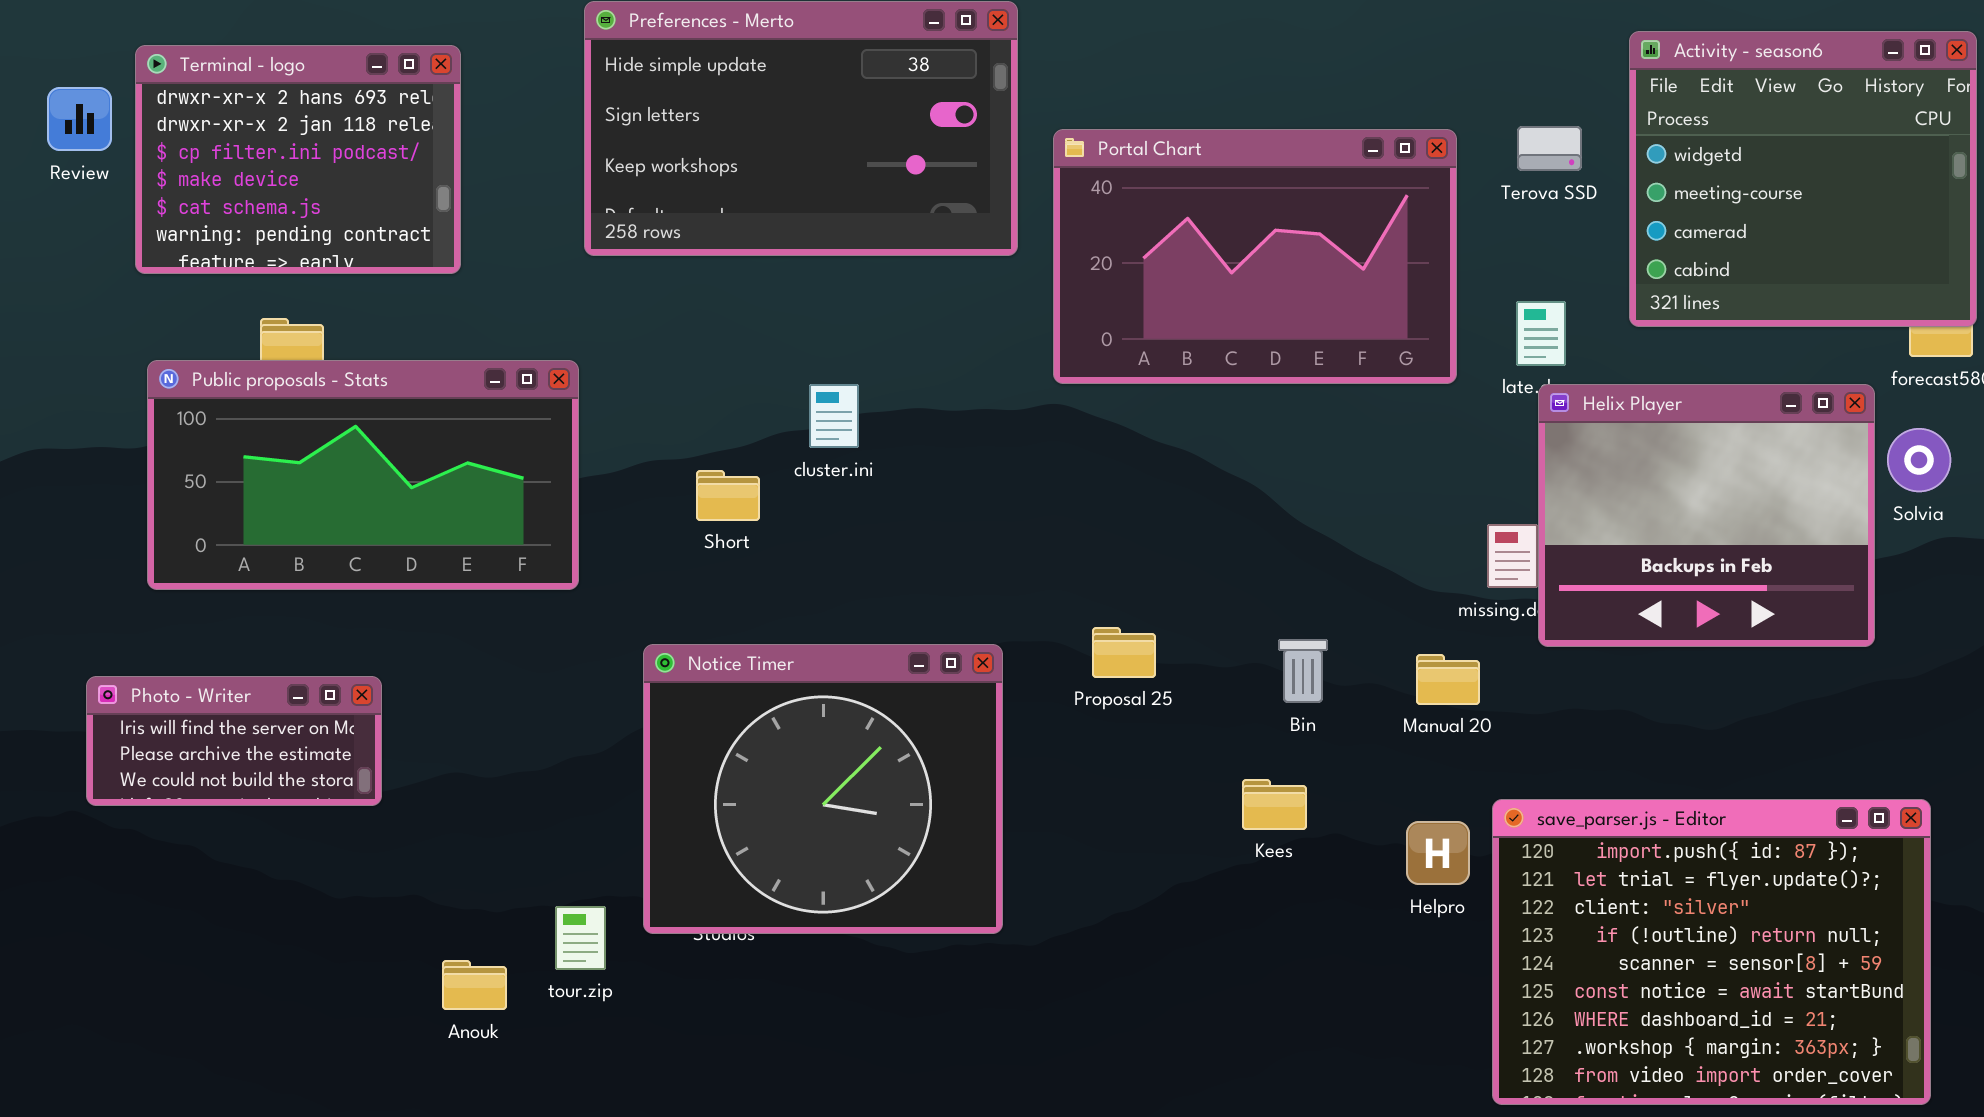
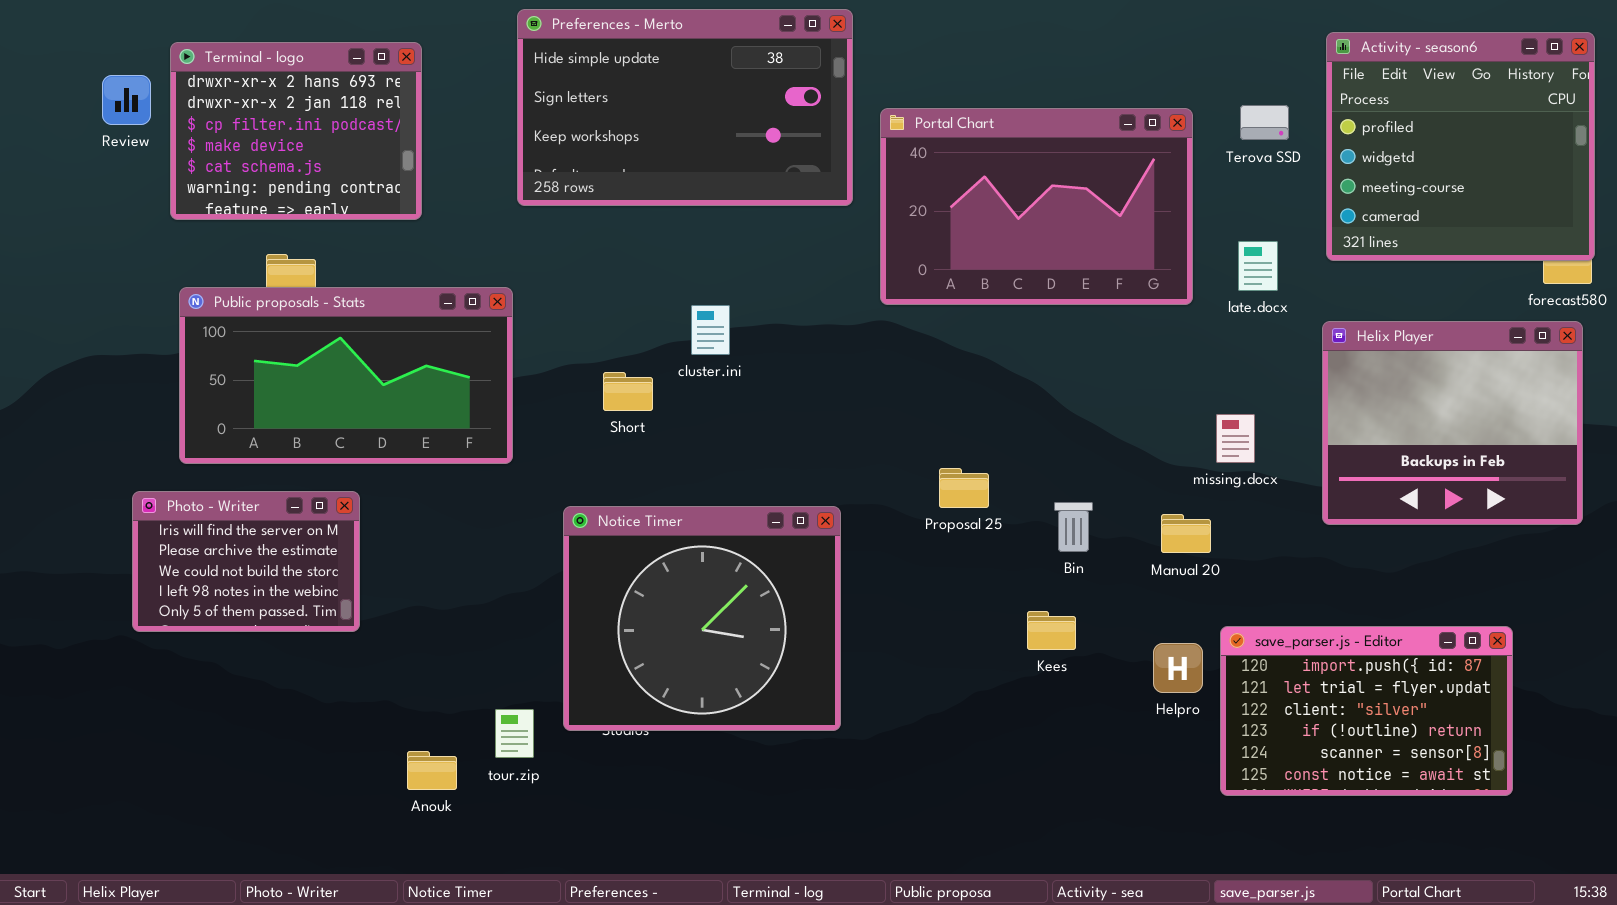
Activity - season6: [1629,31,1977,327] -> [1326,32,1595,261], scrolled up 1 row
Helix Player: [1538,384,1875,647] -> [1322,321,1583,525], moved
Proposal 25: [1092,627,1156,678] -> [939,468,989,508], moved
Photo - Writer: [86,676,382,806] -> [132,491,360,632], resized
save_parser.js - Editor: [1492,799,1931,1105] -> [1220,626,1513,796], resized

